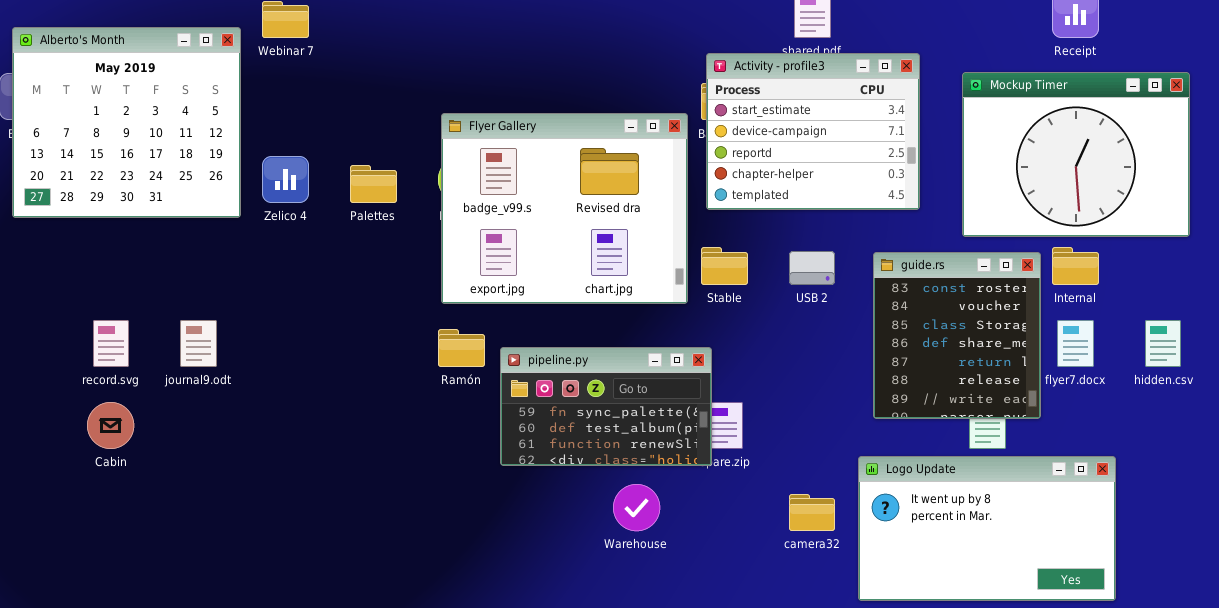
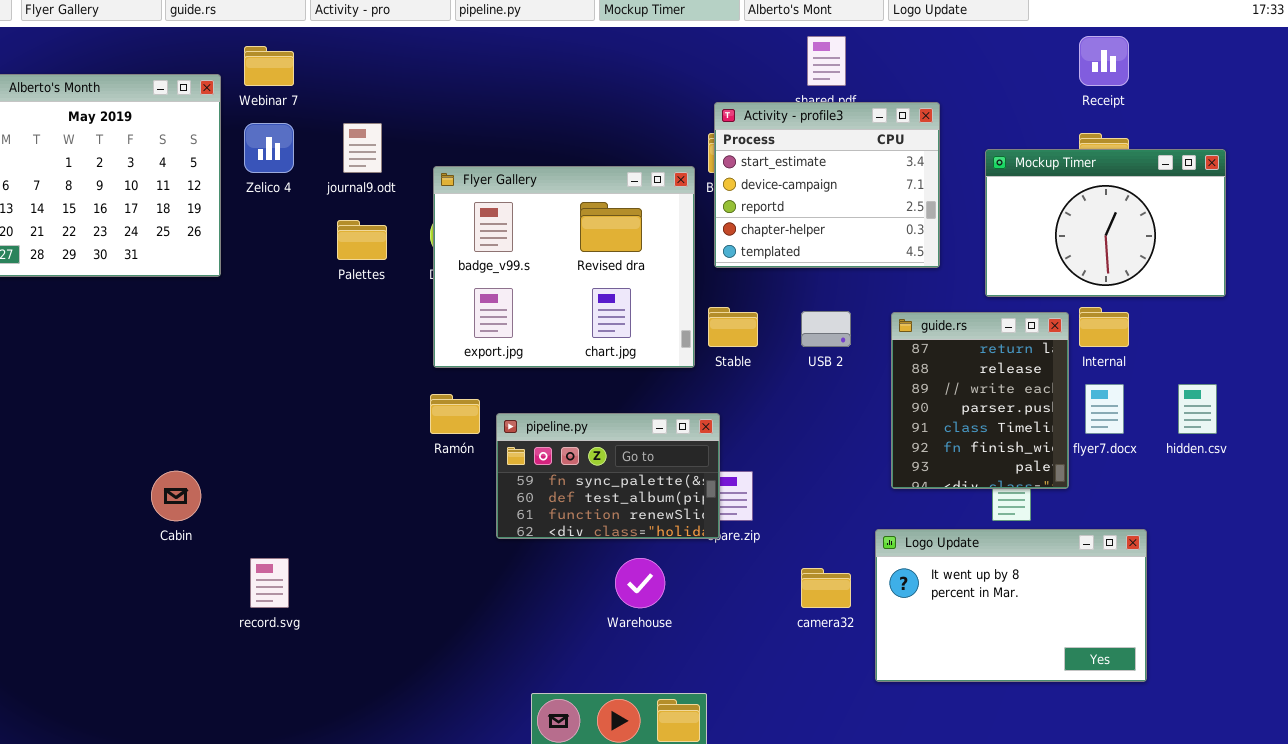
Mockup Timer: [962,72,1190,237] -> [985,149,1226,297], resized
Zelico 4: [262,156,309,203] -> [244,123,294,173], moved
guide.rs: [873,252,1041,419] -> [891,312,1069,489], scrolled down 4 rows
record.svg: [93,320,129,367] -> [250,558,289,608], moved
journal9.odt: [180,320,217,367] -> [343,123,382,173], moved
Cabin: [87,402,134,449] -> [151,471,201,521], moved

